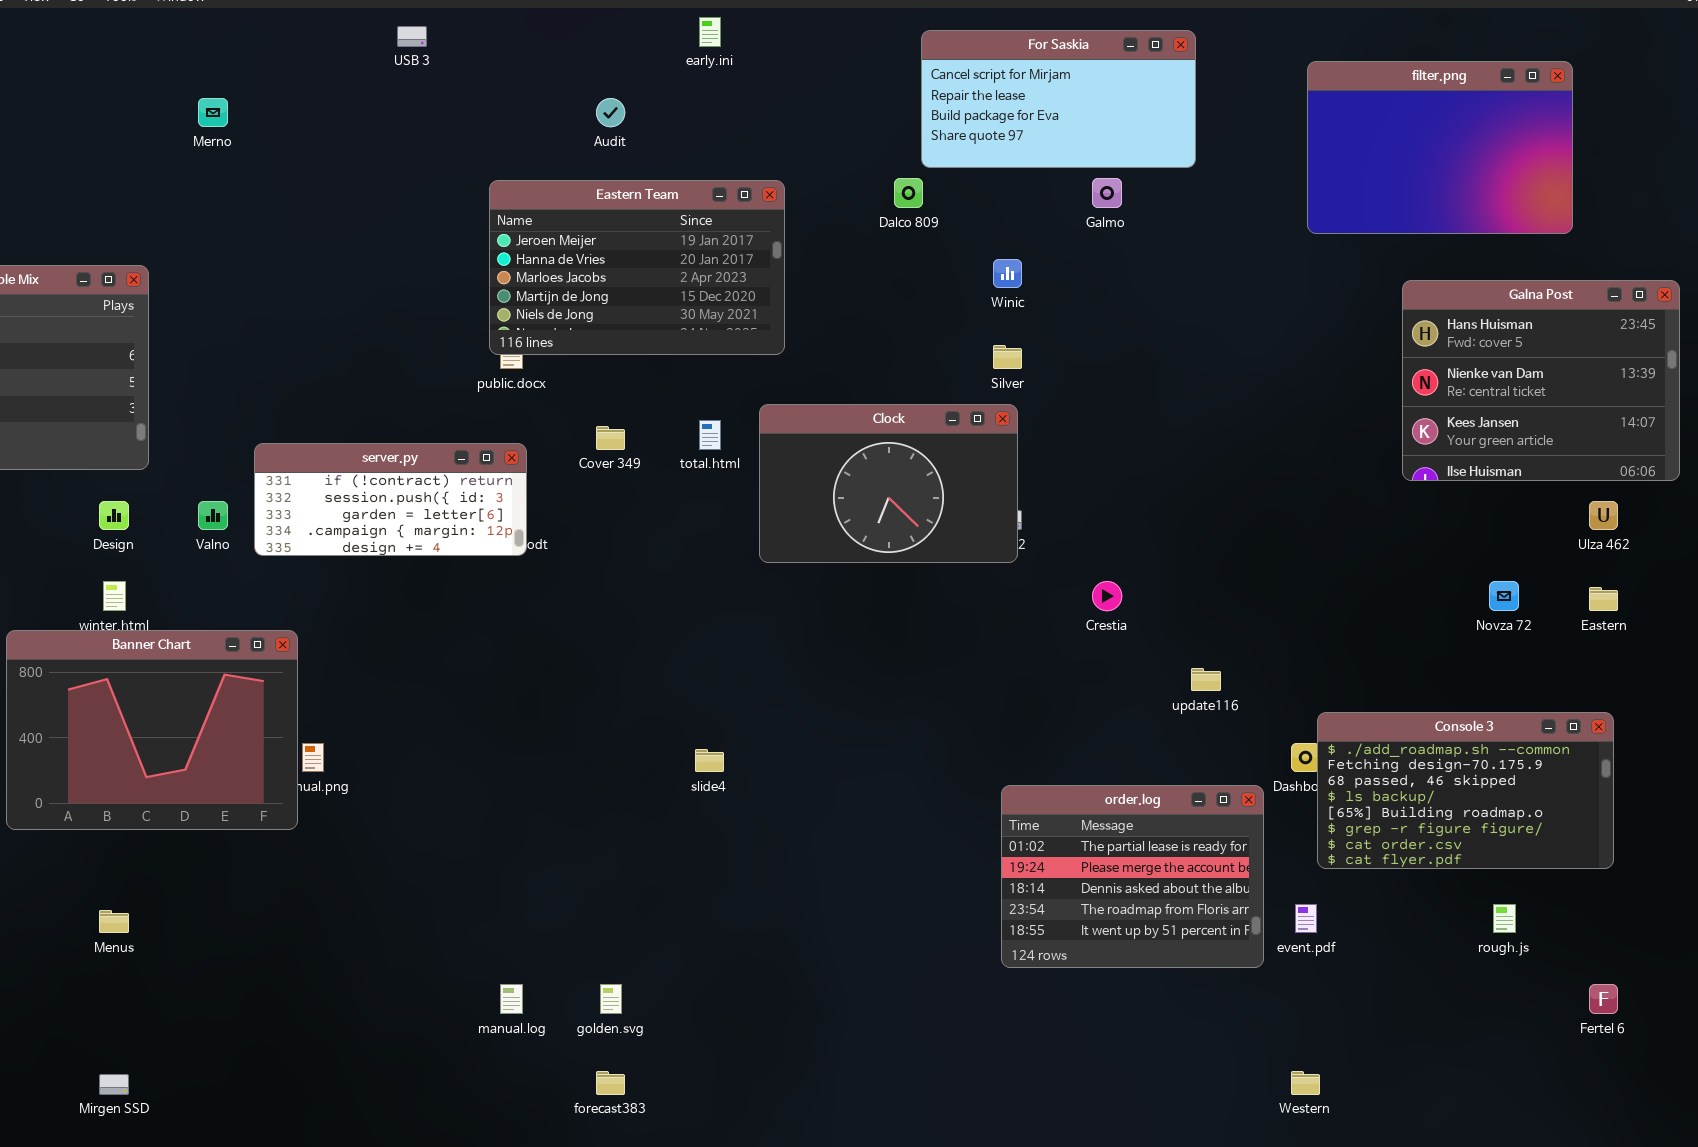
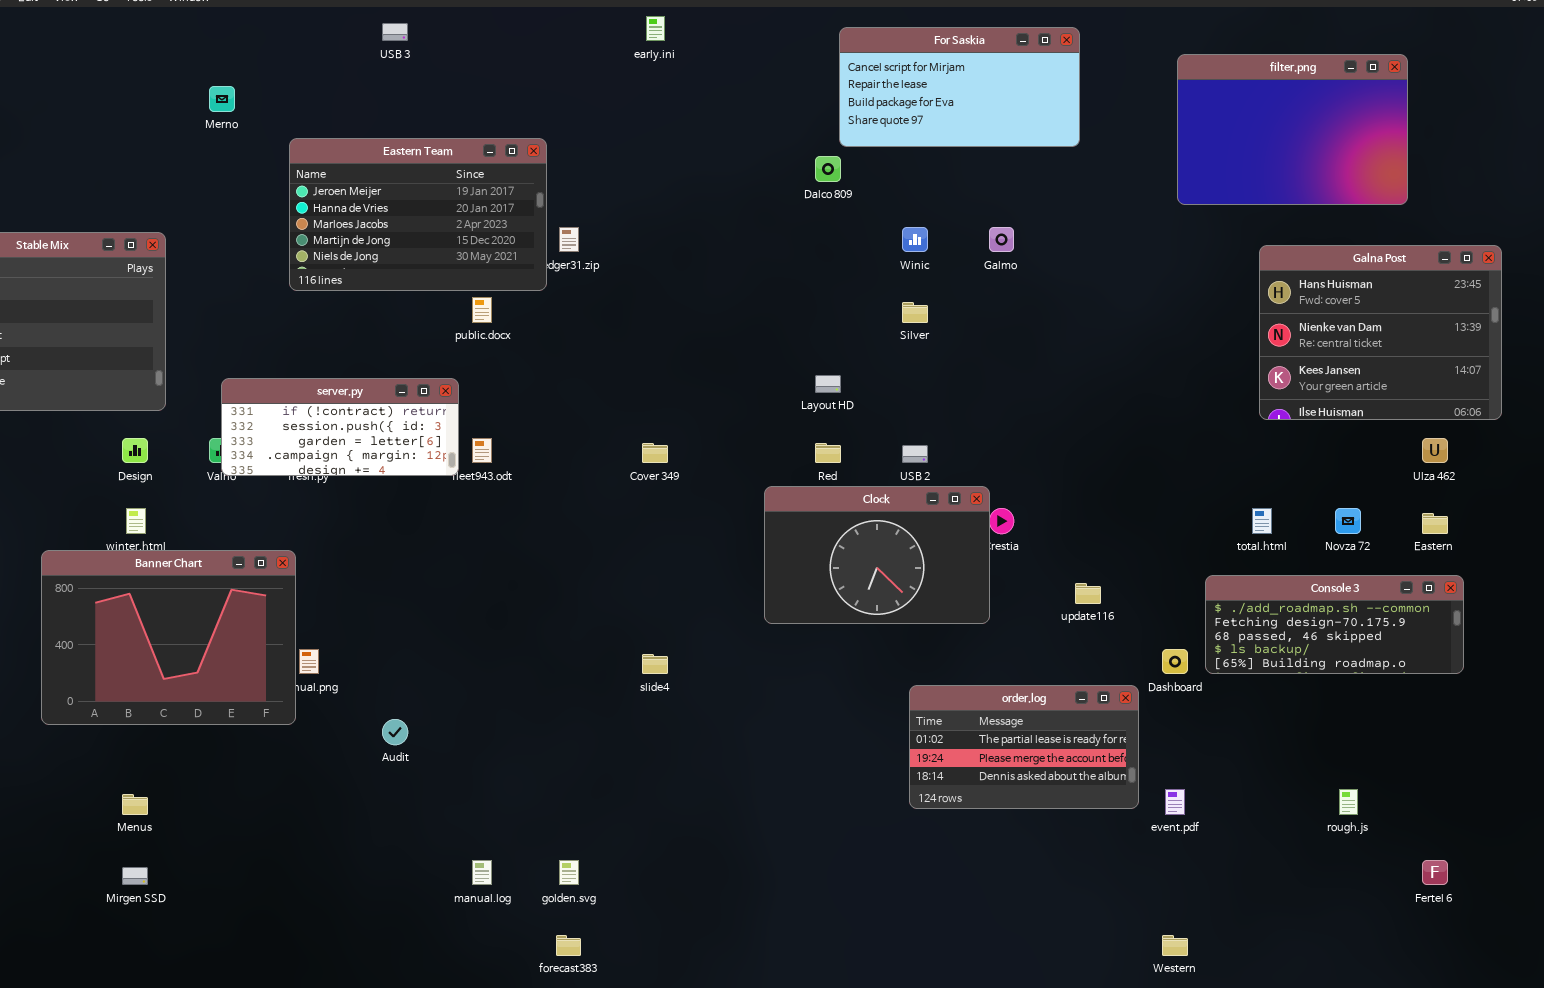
Audit: [596,98,625,127] -> [382,719,408,745], moved
Galmo: [1092,178,1122,208] -> [989,227,1014,252], moved
Eastern Team: [489,180,785,355] -> [289,138,547,291], moved
Clock: [759,404,1018,563] -> [764,486,990,624], moved
total.html: [699,420,721,450] -> [1252,508,1272,534], moved
Cover 349: [596,426,625,450] -> [642,443,668,463], moved
server.py: [254,443,527,556] -> [221,378,459,476], moved
Console 3: [1317,712,1614,869] -> [1205,575,1464,674], moved, resized
order.log: [1001,785,1264,968] -> [909,685,1139,809], resized
Mirgen SSD: [99,1074,129,1095] -> [122,867,148,885], moved

